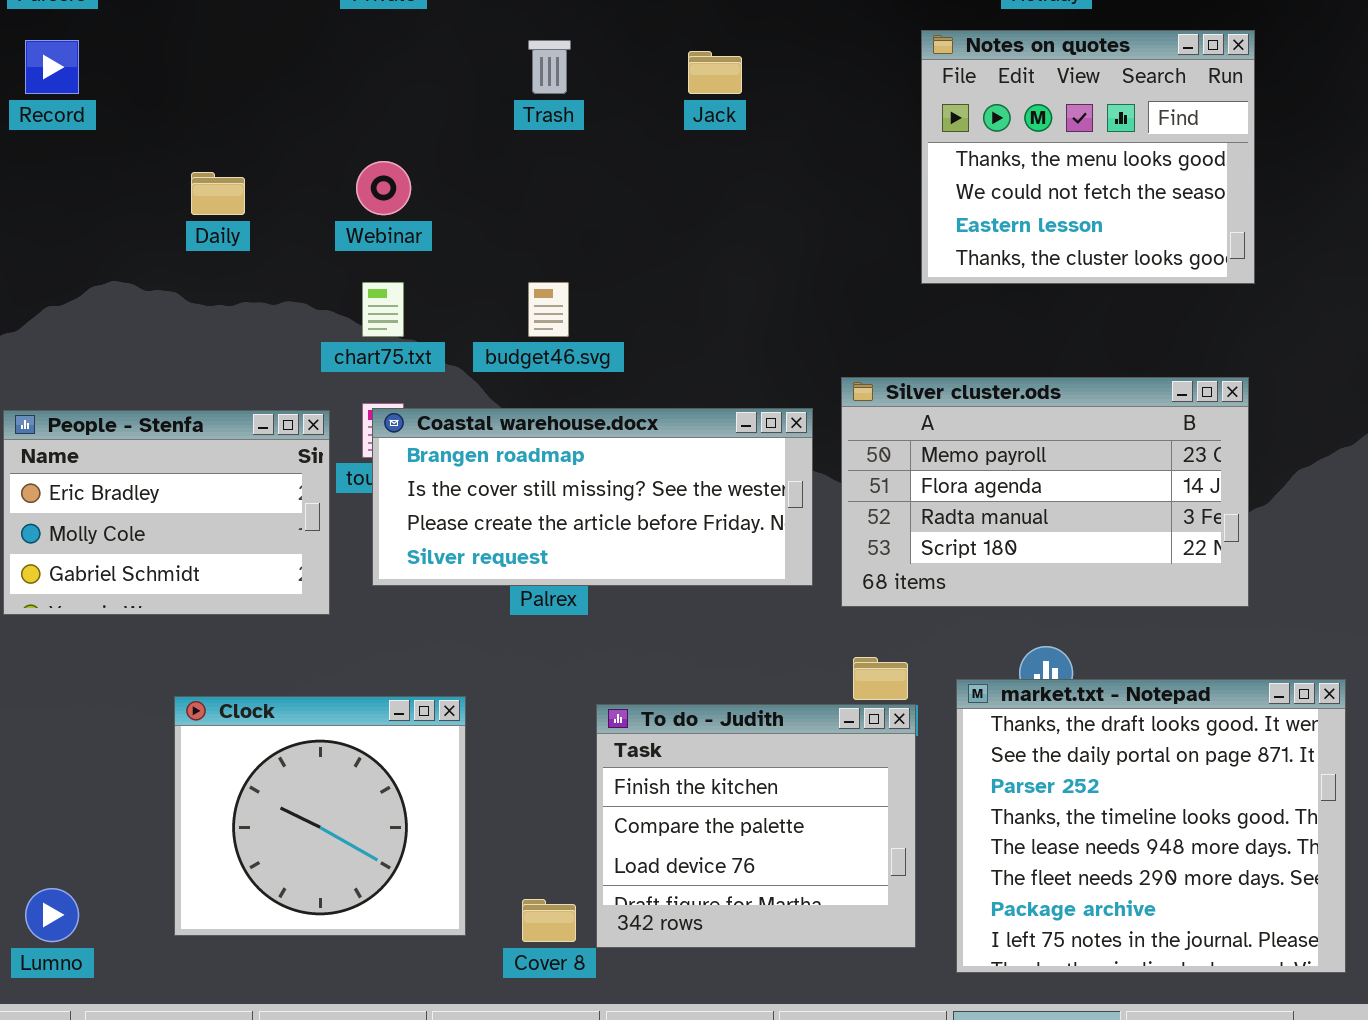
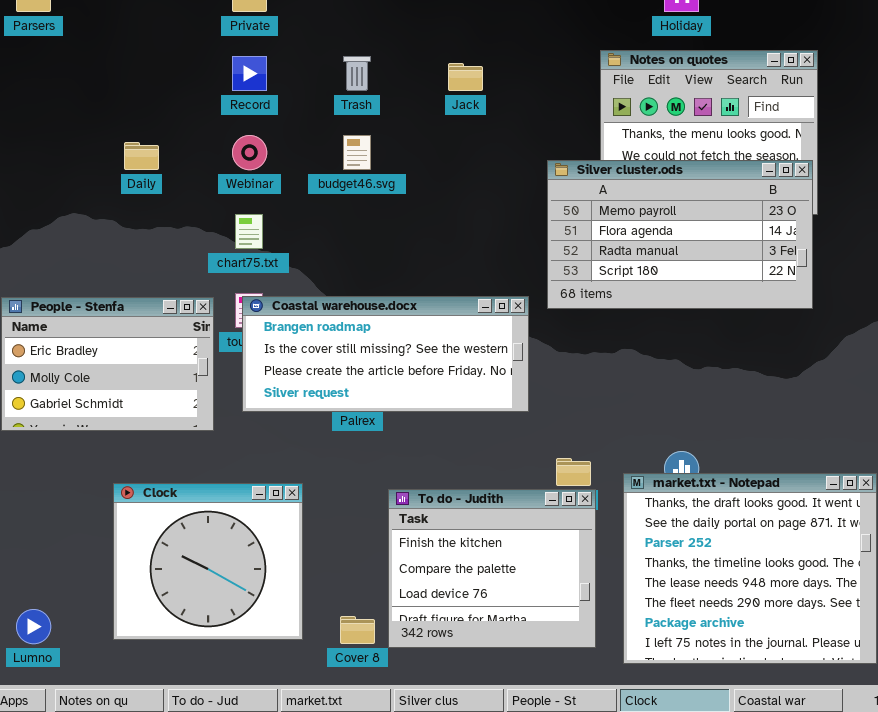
Record: [25,40,79,94] -> [232,56,267,91], moved
budget46.svg: [528,282,569,337] -> [343,135,371,170], moved
Silver cluster.ods: [841,377,1249,607] -> [547,160,813,309], moved

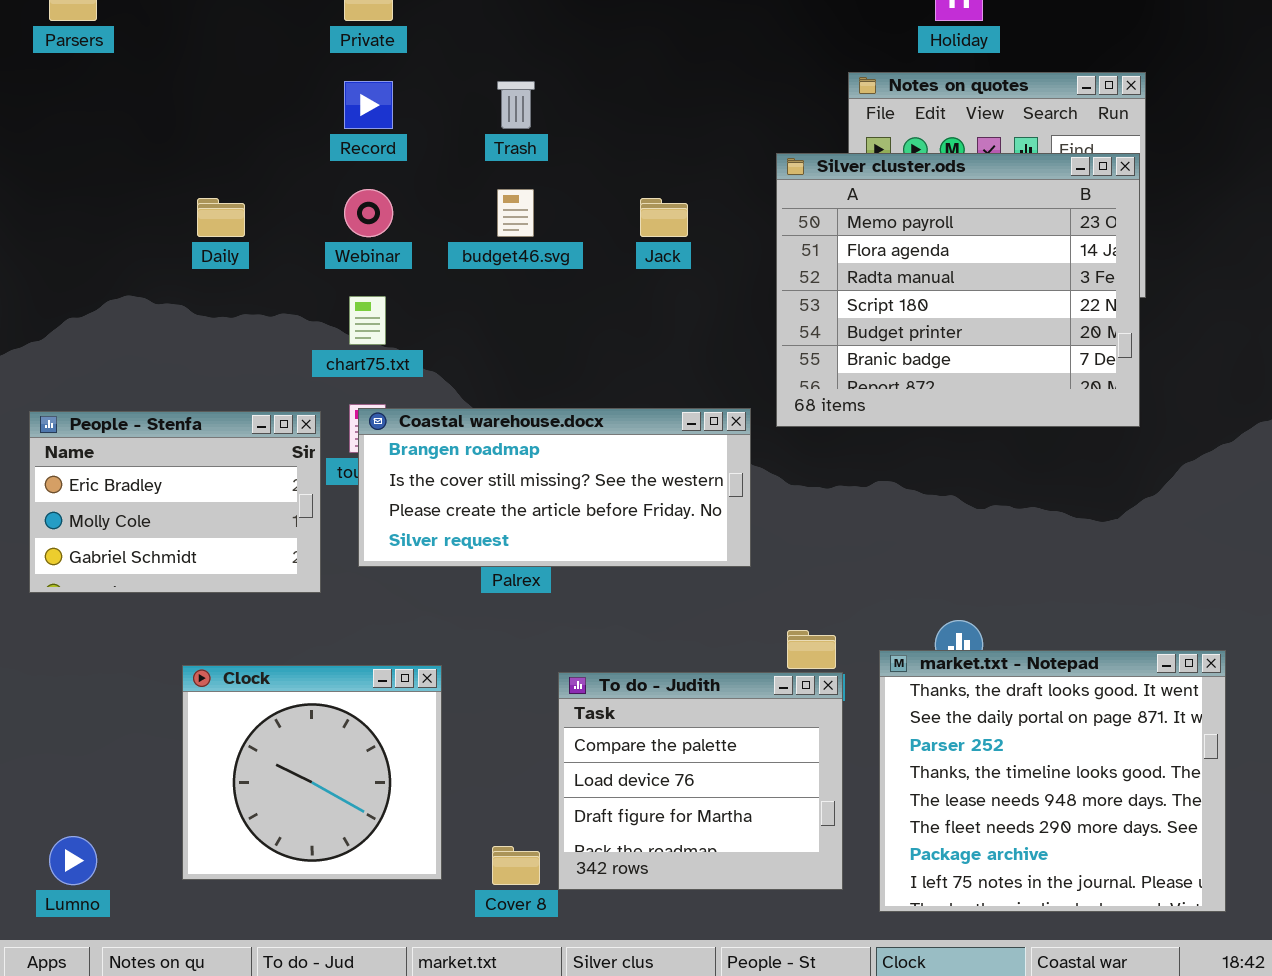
Jack: [448,63,483,91] -> [640,198,688,237], moved
Silver cluster.ods: [547,160,813,309] -> [776,153,1140,427], resized
To do - Judith: [388,489,596,648] -> [558,672,843,890], scrolled down 1 row

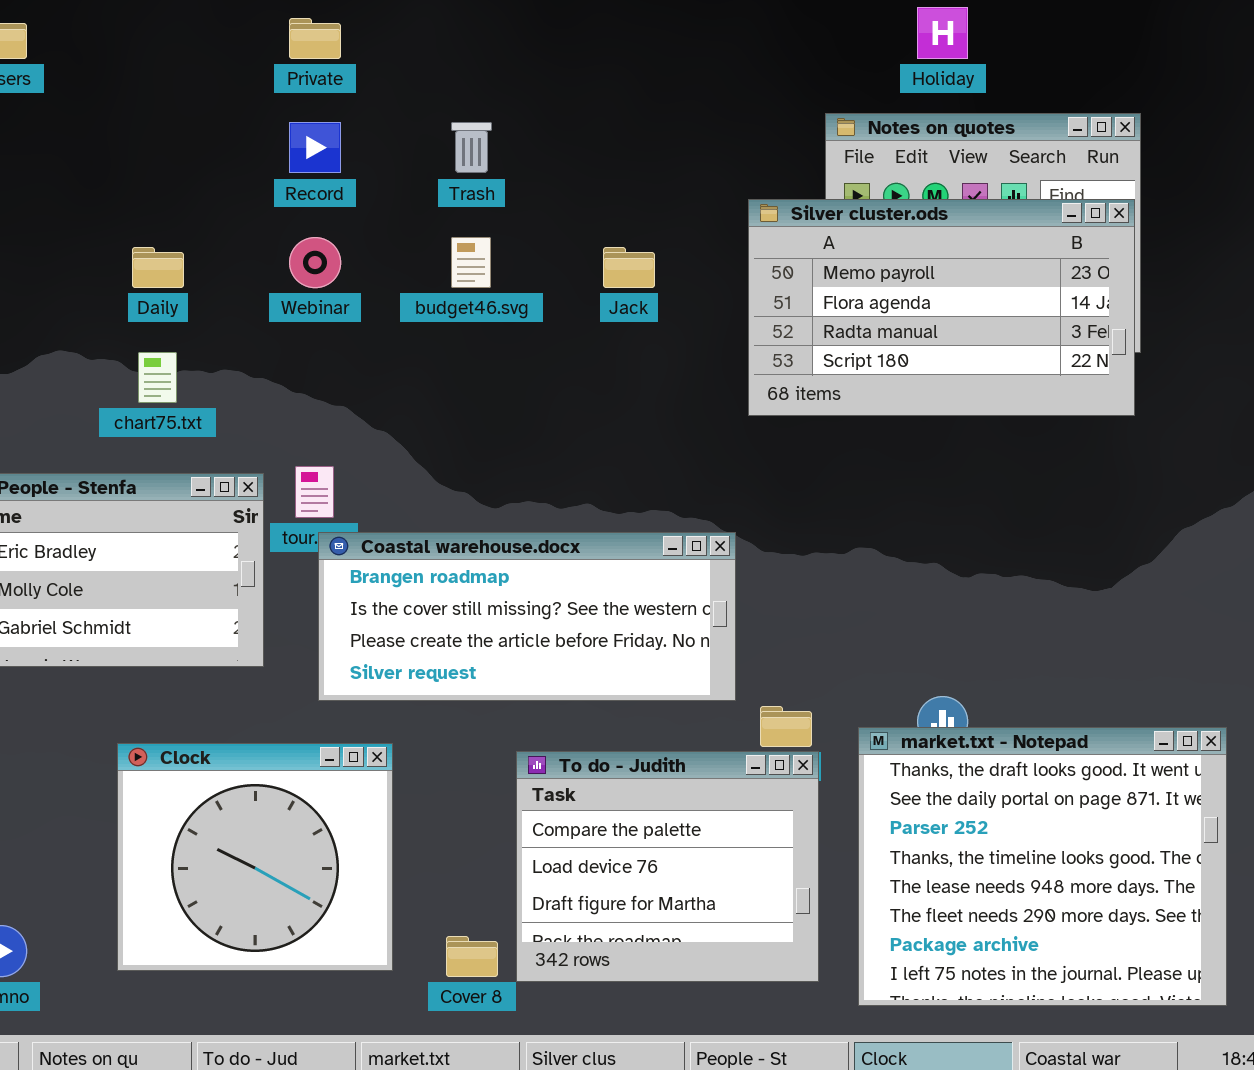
Silver cluster.ods: [776,153,1140,427] -> [748,199,1135,416], resized
chart75.txt: [349,296,386,345] -> [138,352,177,403], moved
Coastal warehouse.docx: [358,408,751,567] -> [318,532,736,701], moved

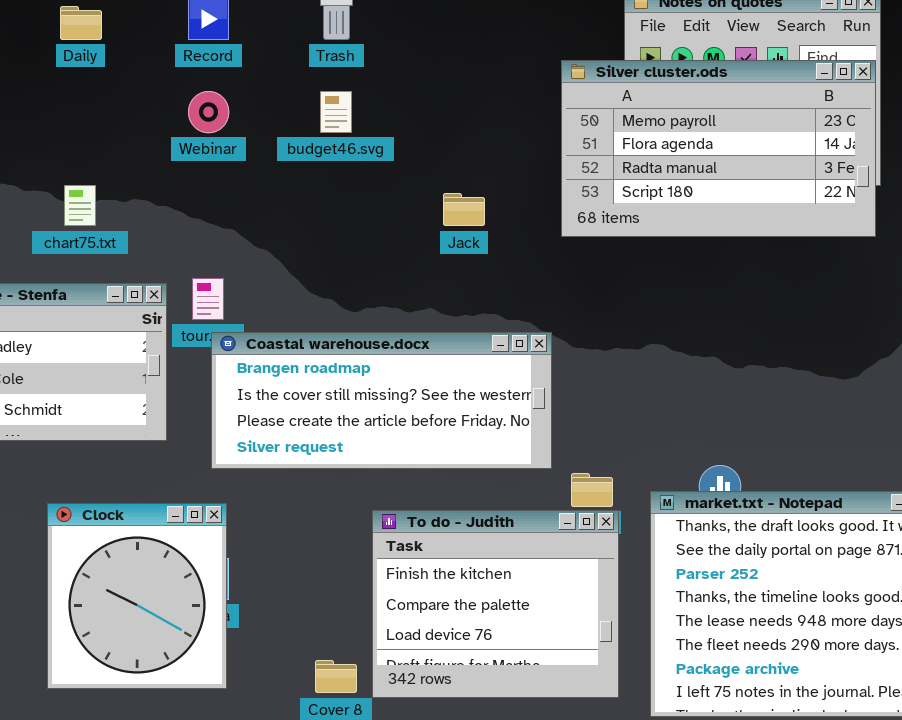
Daily: [132,247,184,288] -> [60,6,102,40], moved
Jack: [603,247,655,288] -> [443,193,485,226], moved
Clock: [117,743,393,971] -> [47,503,227,689], resized
To do - Judith: [516,751,819,982] -> [372,510,619,698], scrolled up 1 row

